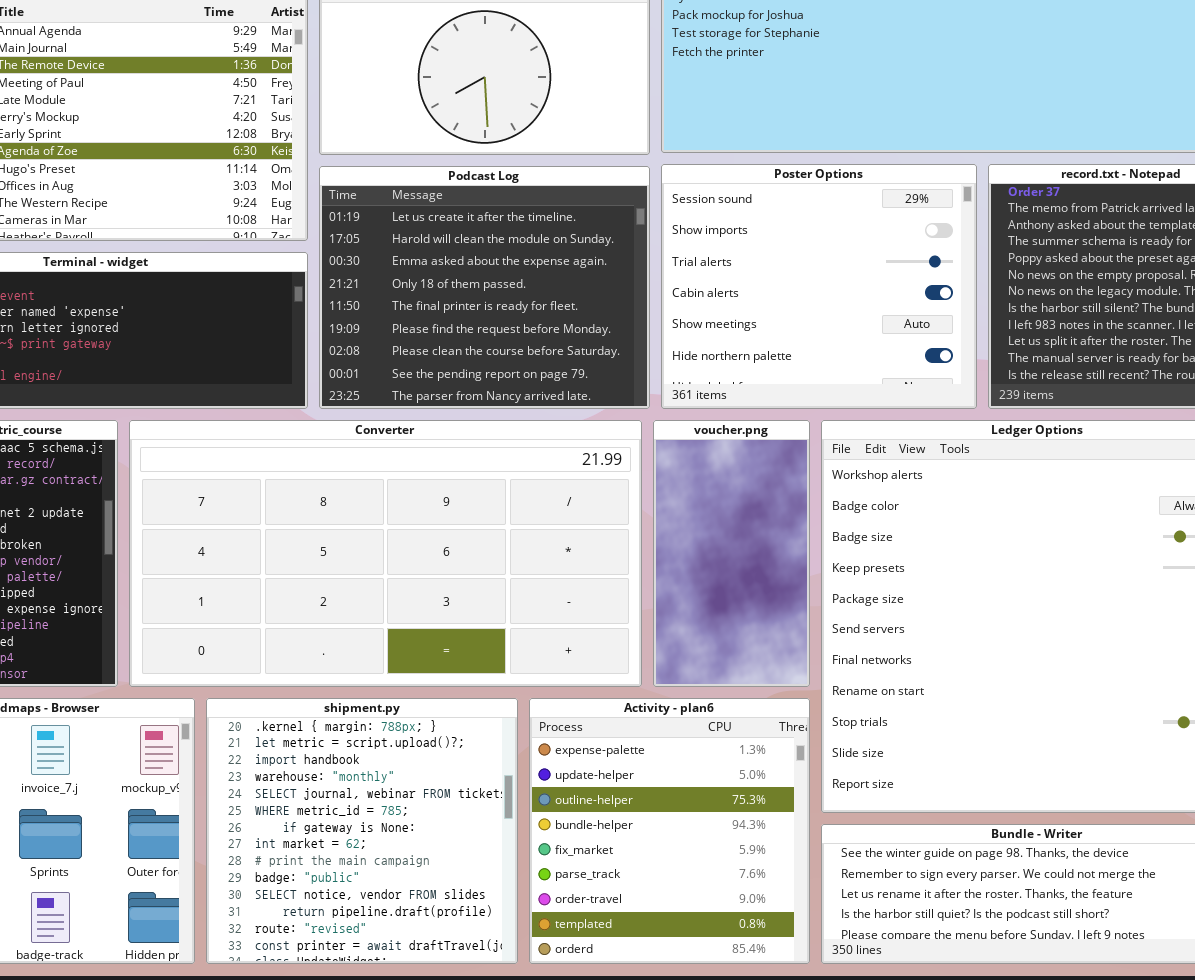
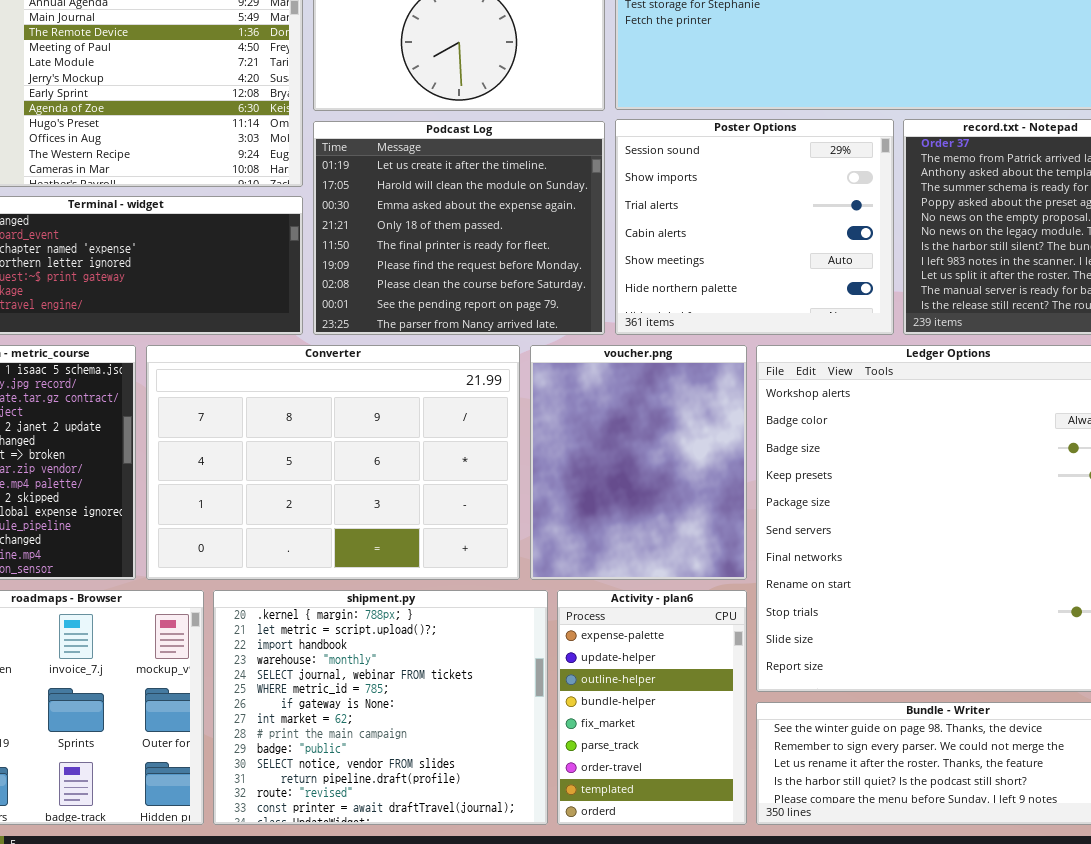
Converter: [129,420,642,687] -> [146,345,520,580], resized
voucher.png: [653,420,810,687] -> [530,345,747,580], resized
shipment.py: [206,698,518,964] -> [213,590,548,825], resized
Activity - plan6: [529,698,810,964] -> [557,590,747,825], resized

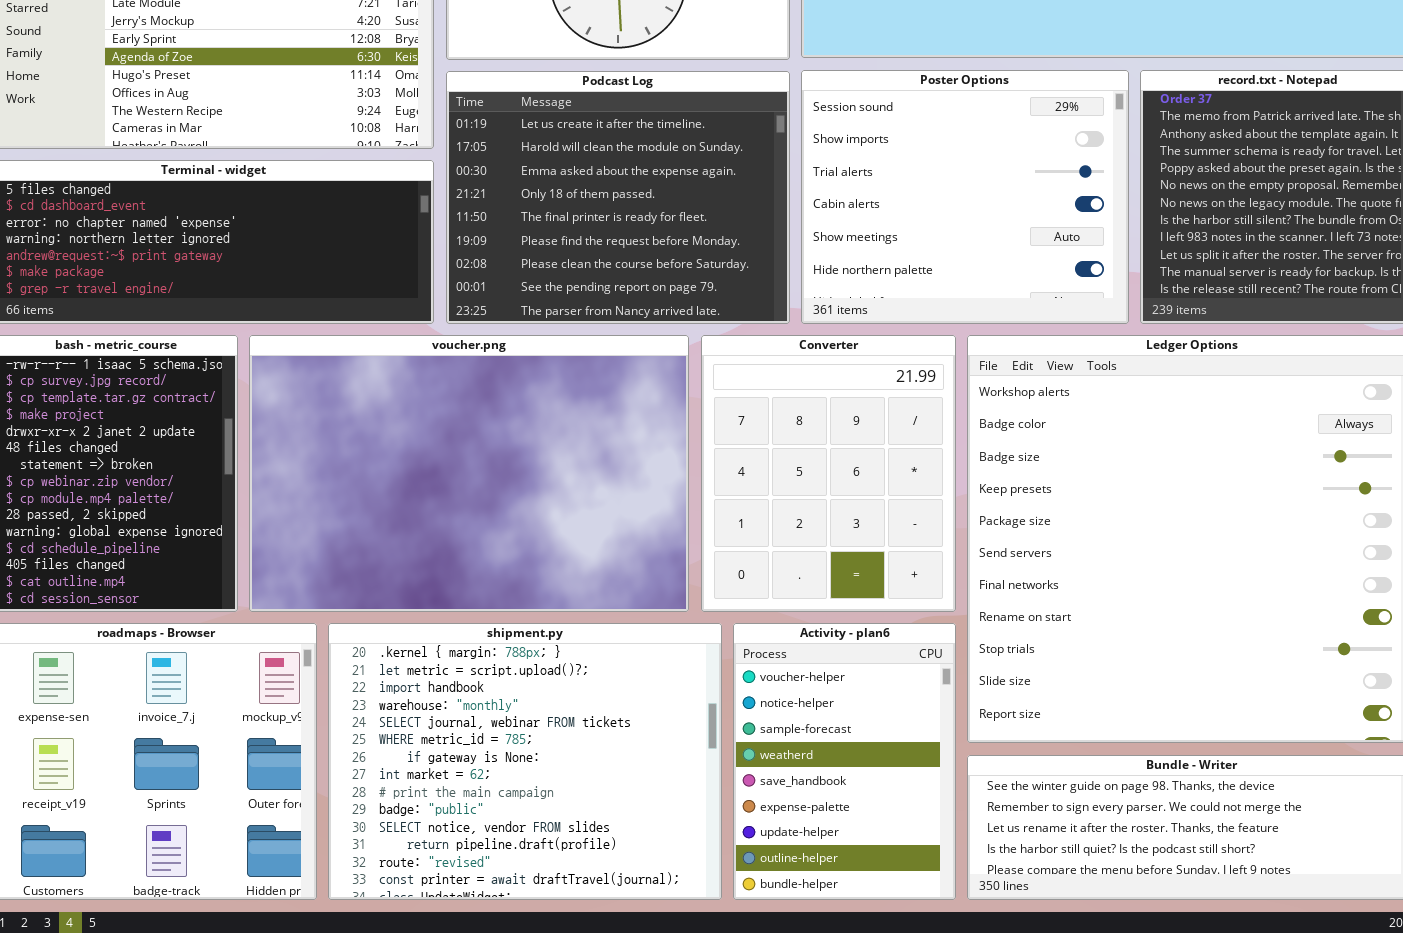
Converter: [146,345,520,580] -> [701,335,956,612], moved, resized
voucher.png: [530,345,747,580] -> [249,335,689,612], moved, resized
Activity - plan6: [557,590,747,825] -> [733,623,956,900], scrolled up 5 rows

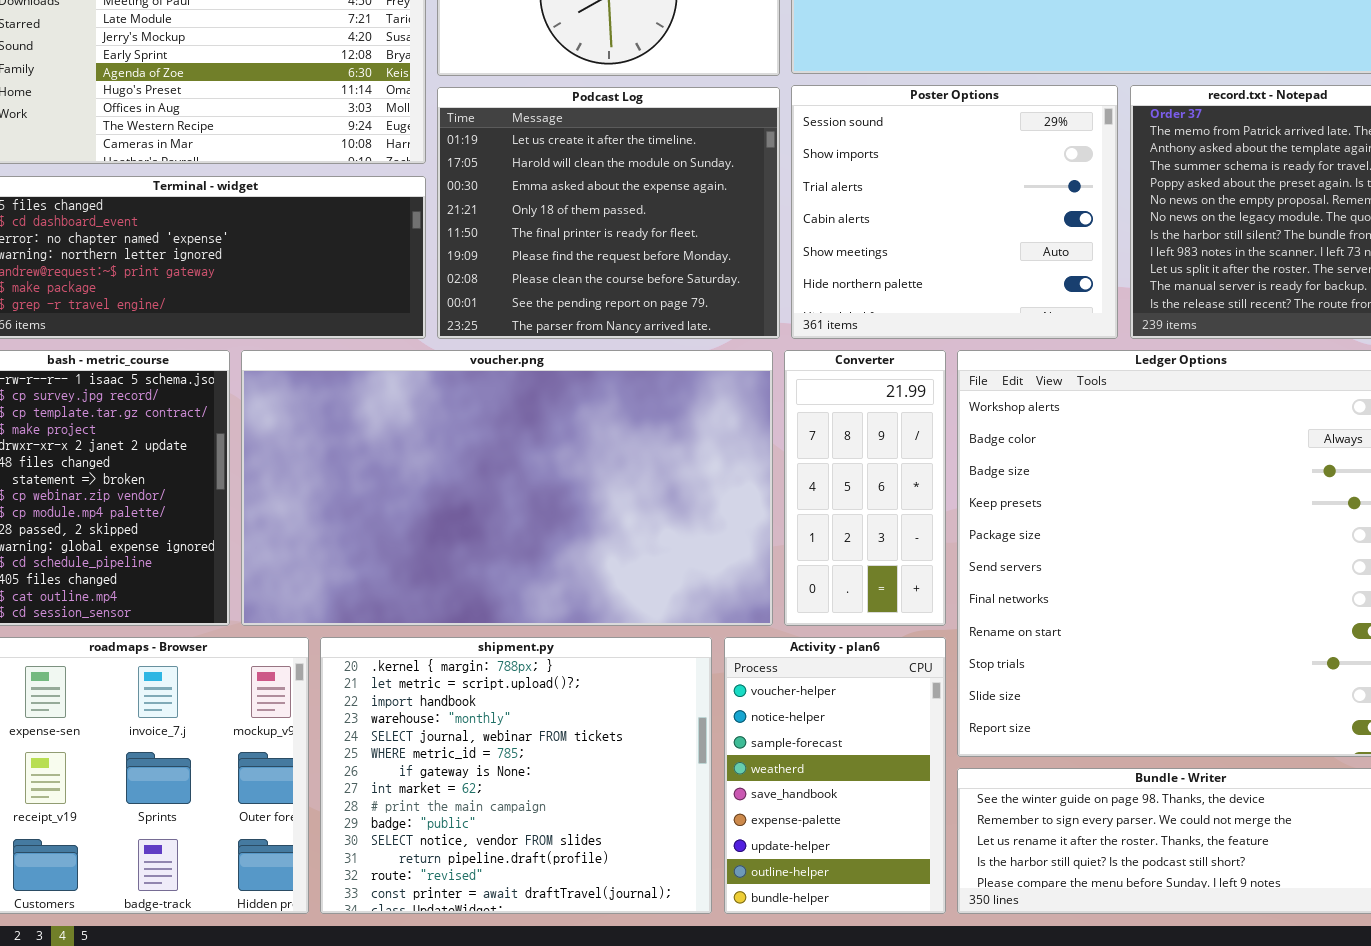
voucher.png: [249,335,689,612] -> [241,350,773,626], resized
Converter: [701,335,956,612] -> [784,350,946,626], resized

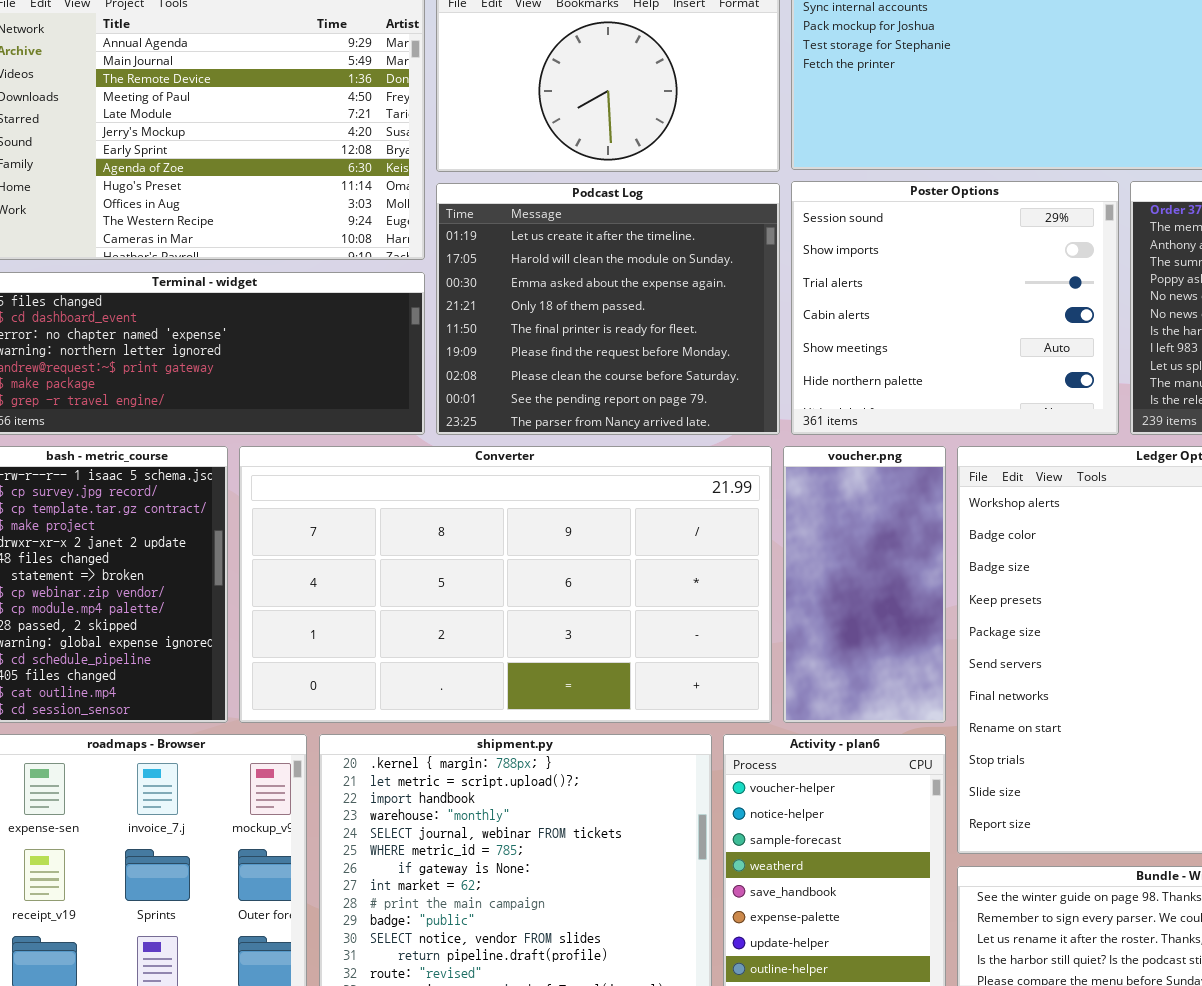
voucher.png: [241,350,773,626] -> [783,446,946,723], moved, resized
Converter: [784,350,946,626] -> [239,446,772,723], moved, resized

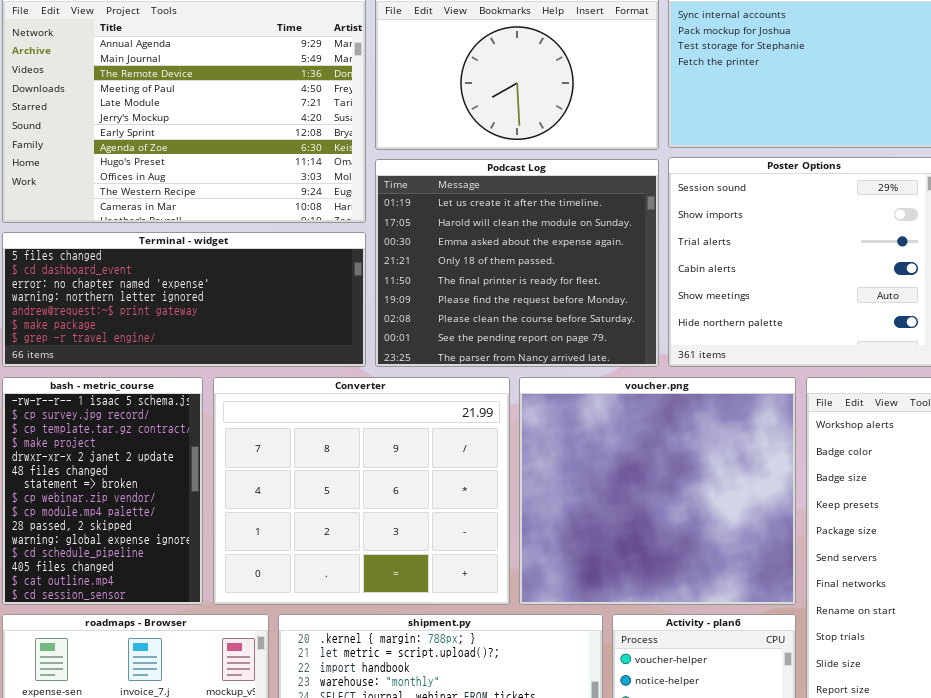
Converter: [239,446,772,723] -> [213,377,510,605], resized
voucher.png: [783,446,946,723] -> [519,377,796,605], resized

